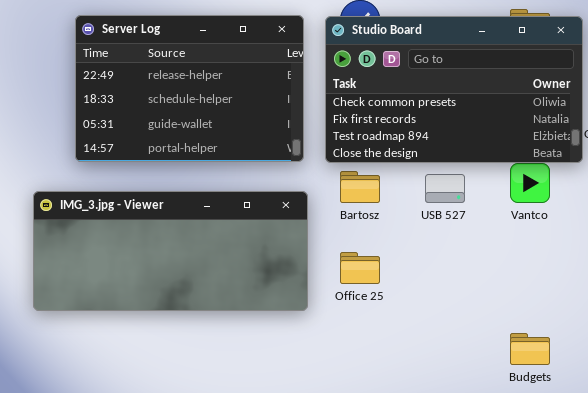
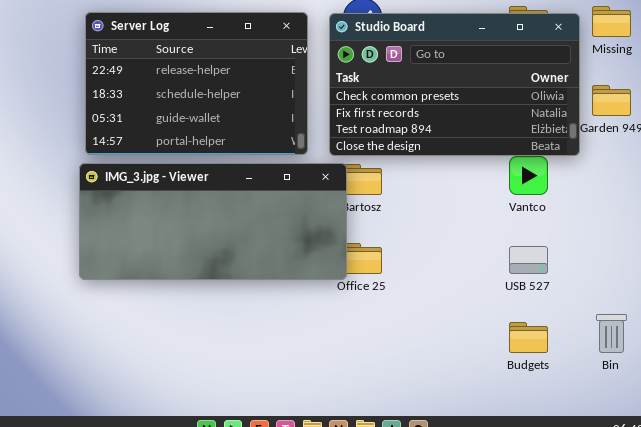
USB 527: [425,174,465,203] -> [509,246,548,274], moved
IMG_3.jpg - Viewer: [33,191,308,311] -> [79,163,347,280], moved

